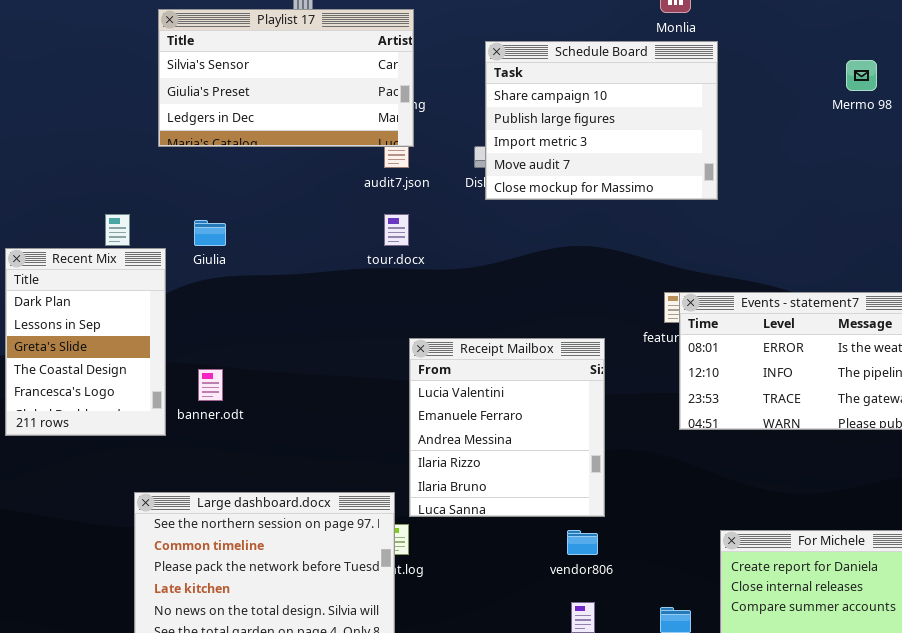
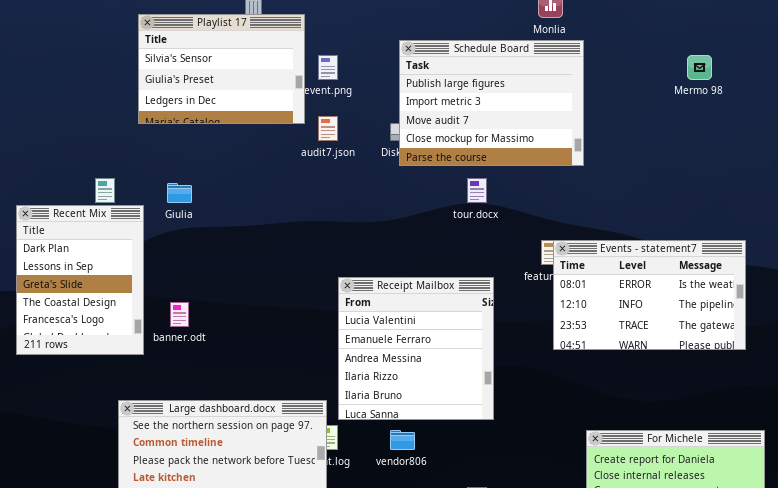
Playlist 17: [158,9,414,147] -> [138,14,305,124], resized
Schedule Board: [485,41,718,200] -> [399,40,584,166], scrolled down 1 row
tour.docx: [384,214,409,246] -> [467,178,487,203], moved
vendor806: [567,530,598,555] -> [390,430,415,450], moved

